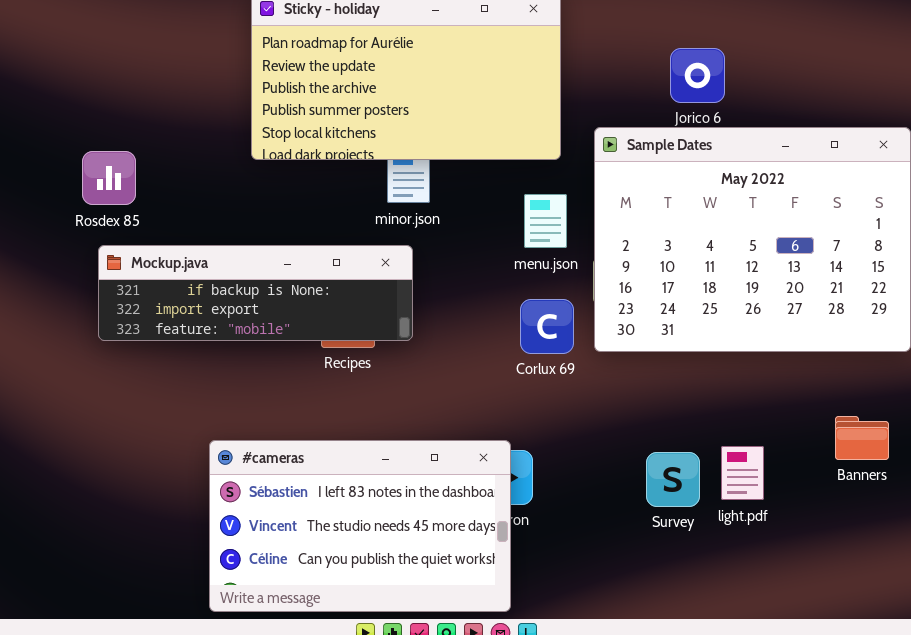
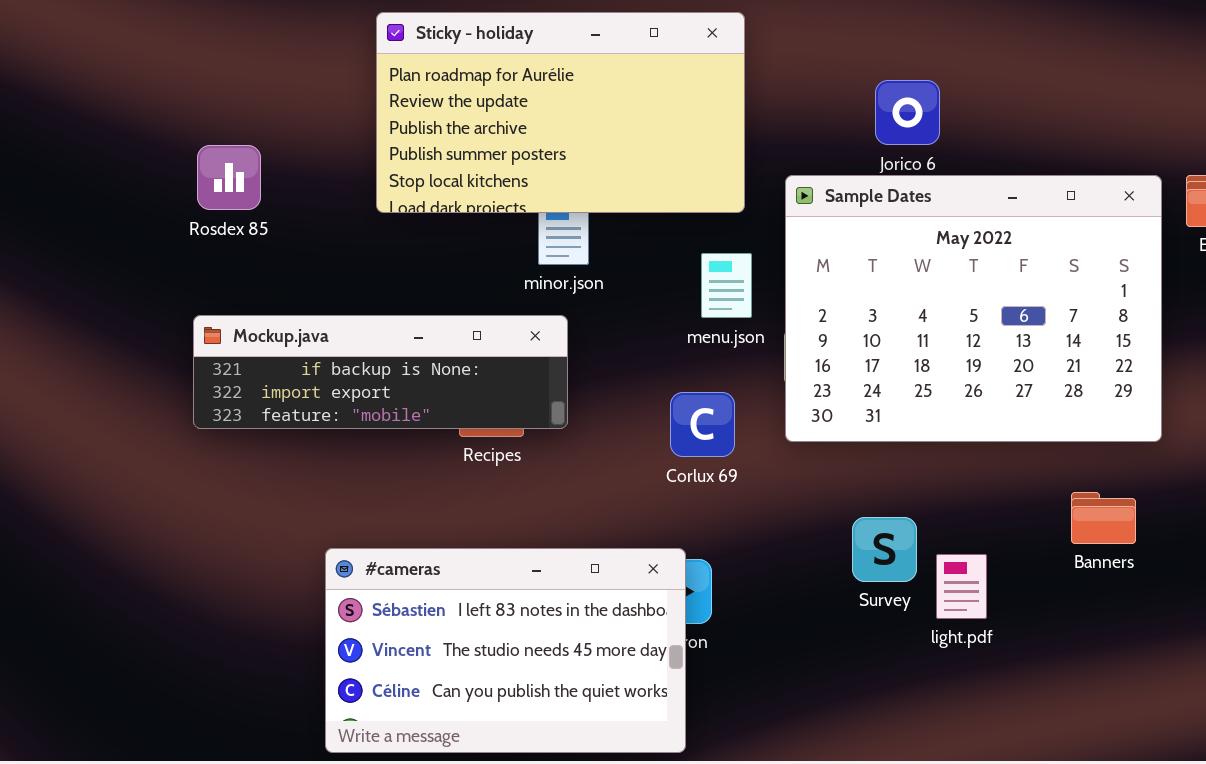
Rosdex 85: [82,151,136,205] -> [197,145,261,210], moved
Corlux 69: [520,299,574,354] -> [670,392,735,457], moved
Banners: [835,416,889,460] -> [1071,492,1136,544], moved
Survey: [646,452,700,507] -> [852,517,917,582], moved

